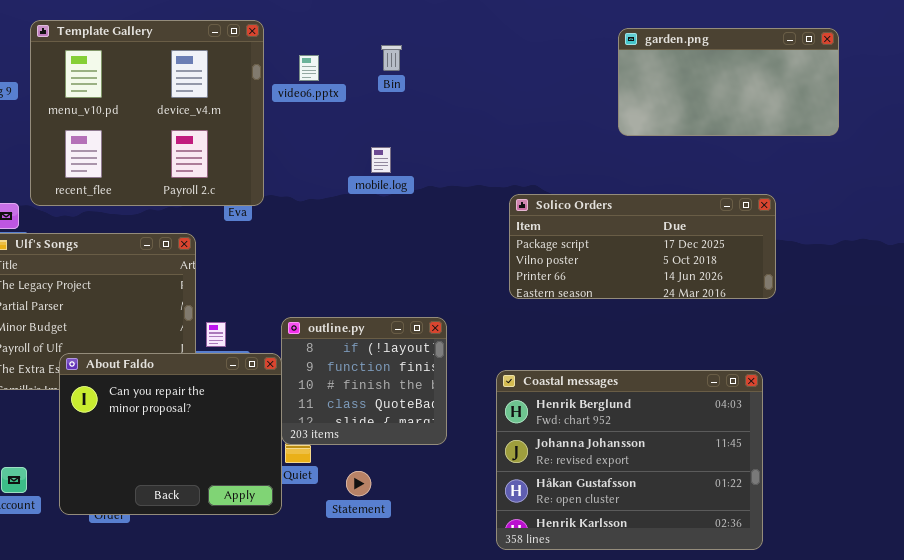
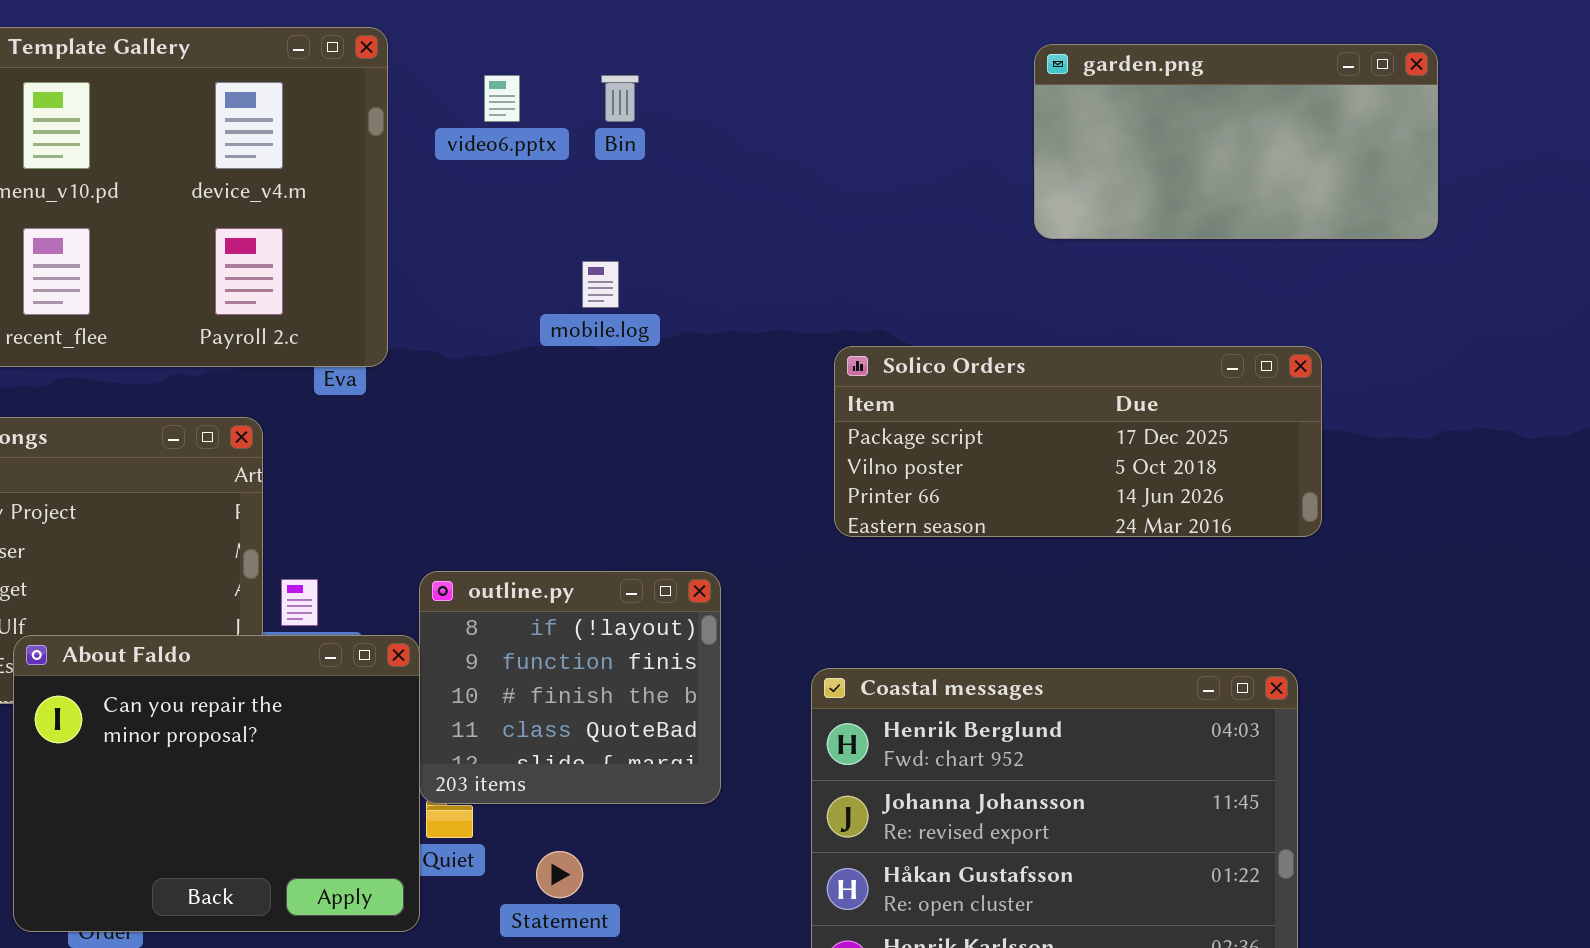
video6.pptx: [299,55,319,81] -> [484,75,520,122], moved

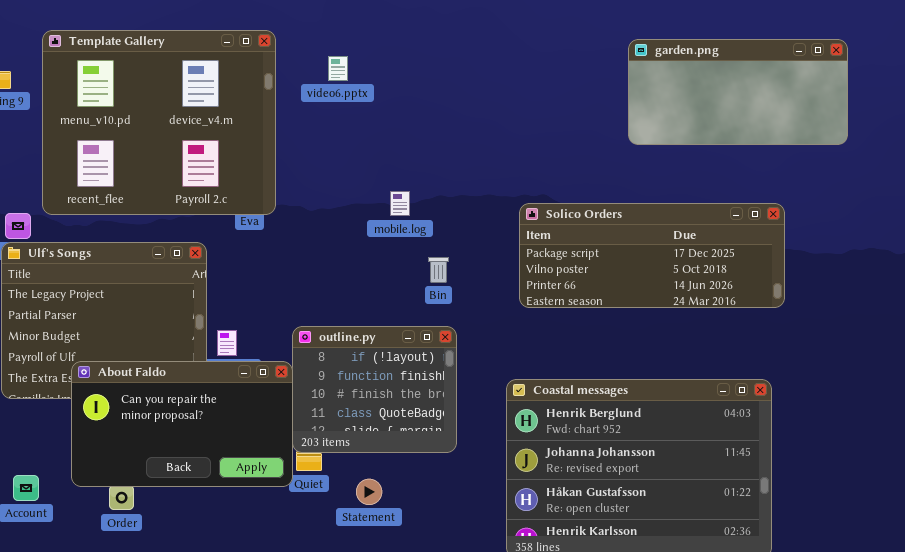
Bin: [601,75,639,122] -> [428,257,449,283], moved
mobile.log: [582,261,619,308] -> [390,191,410,216], moved
About Faldo: [13,635,420,932] -> [71,361,293,487], resized

